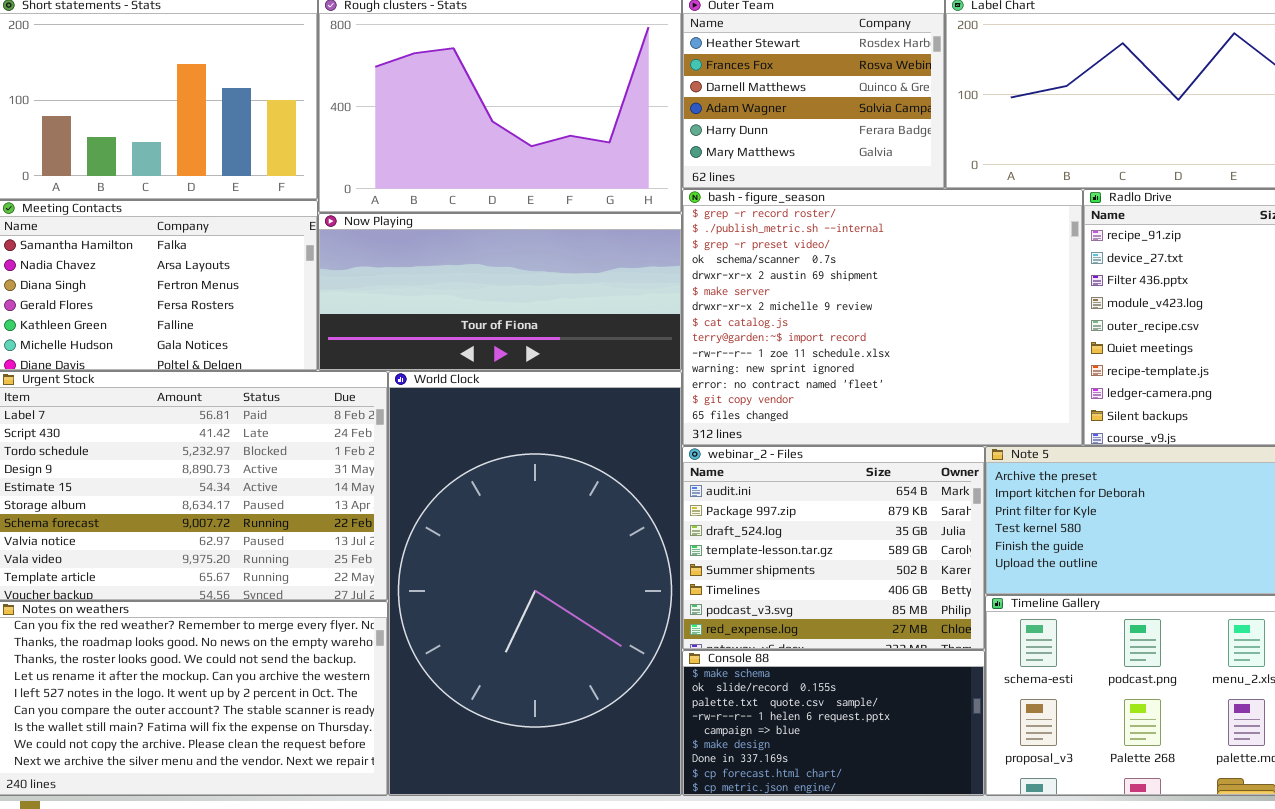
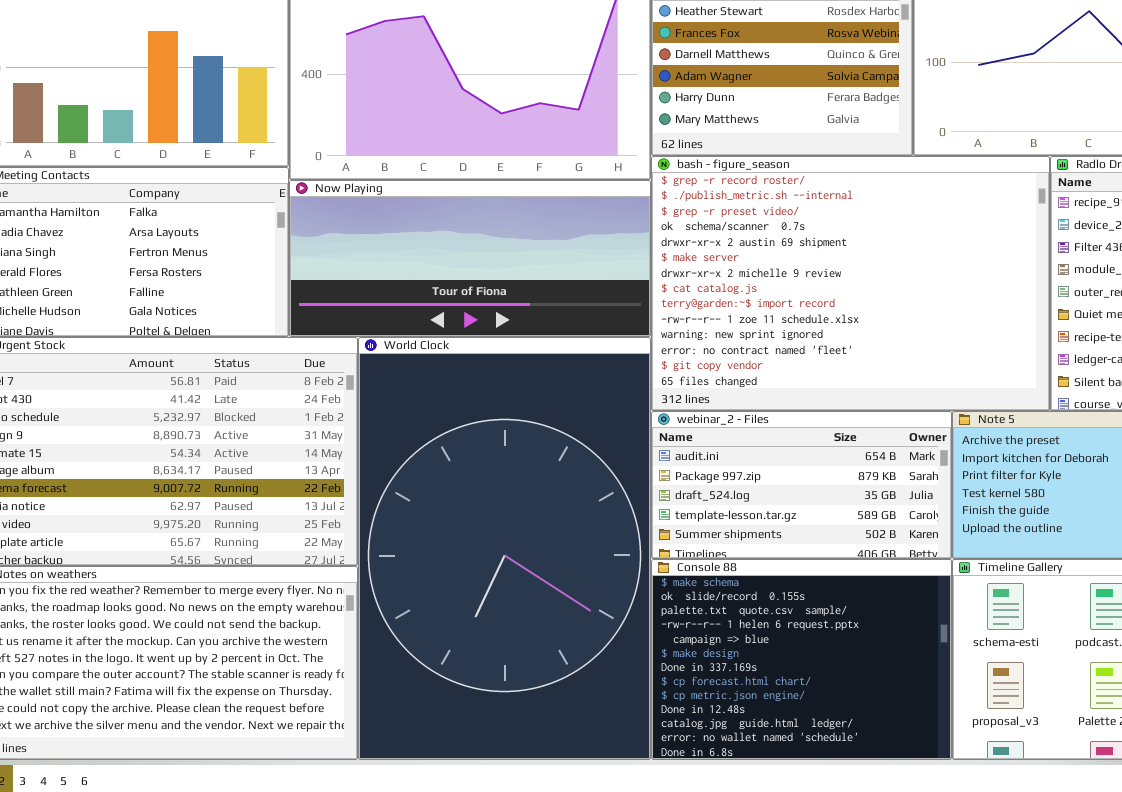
webinar_2 - Files: [682,446,985,650] -> [651,411,952,559], resized
Console 88: [682,650,985,796] -> [651,559,952,760], resized

